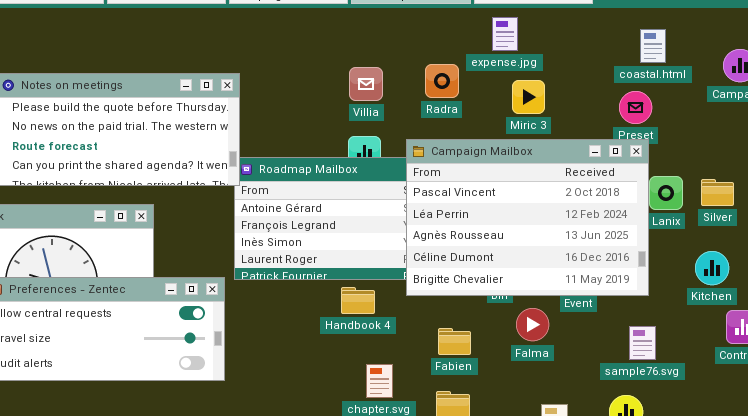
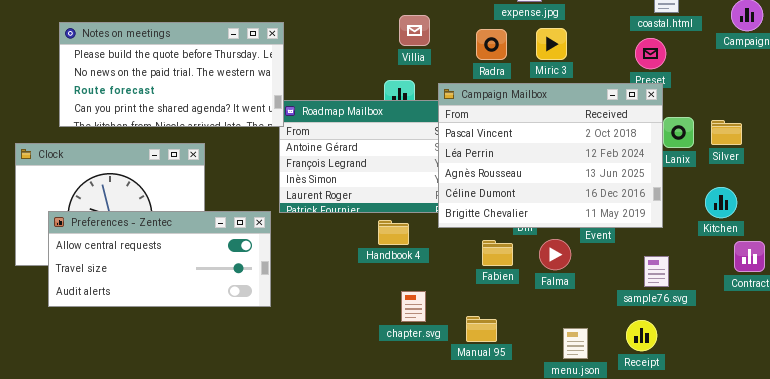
Radra: [425,64,459,98] -> [476,29,507,60], moved
Villia: [349,67,383,101] -> [399,15,430,46], moved
Fabien: [438,328,471,355] -> [482,240,513,266], moved

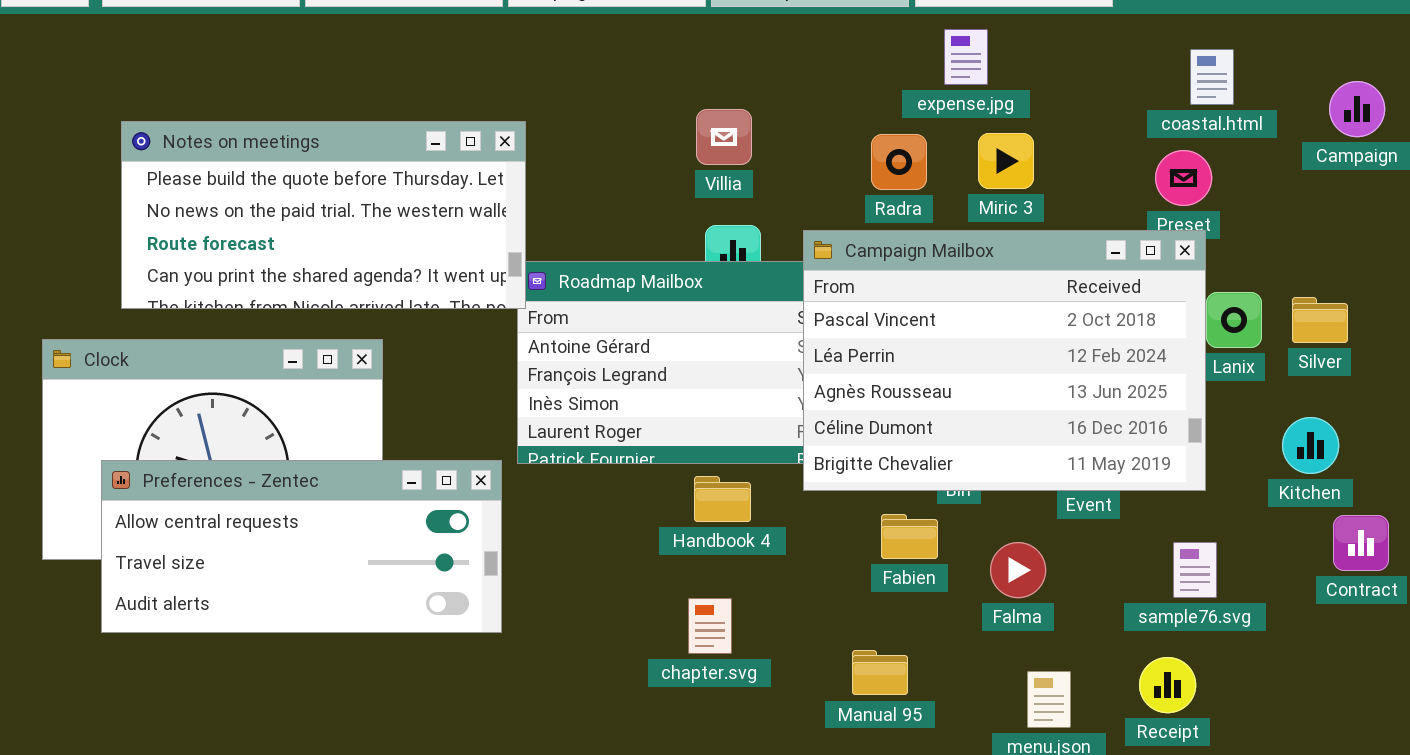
Villia: [399,15,430,46] -> [696,109,752,165], moved
Falma: [539,239,571,270] -> [990,542,1046,598], moved
chapter.svg: [401,291,426,322] -> [688,598,732,654], moved

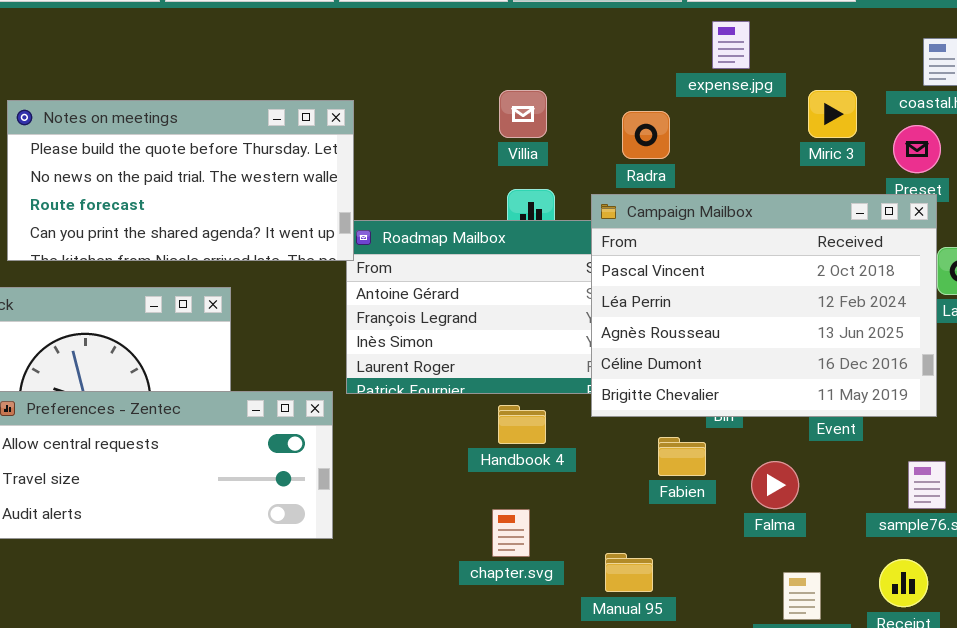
Miric 3: [978,133,1034,189] -> [808,90,857,138], moved
Radra: [871,134,927,190] -> [622,111,670,159], moved
Manual 95: [852,650,908,695] -> [605,553,653,592], moved

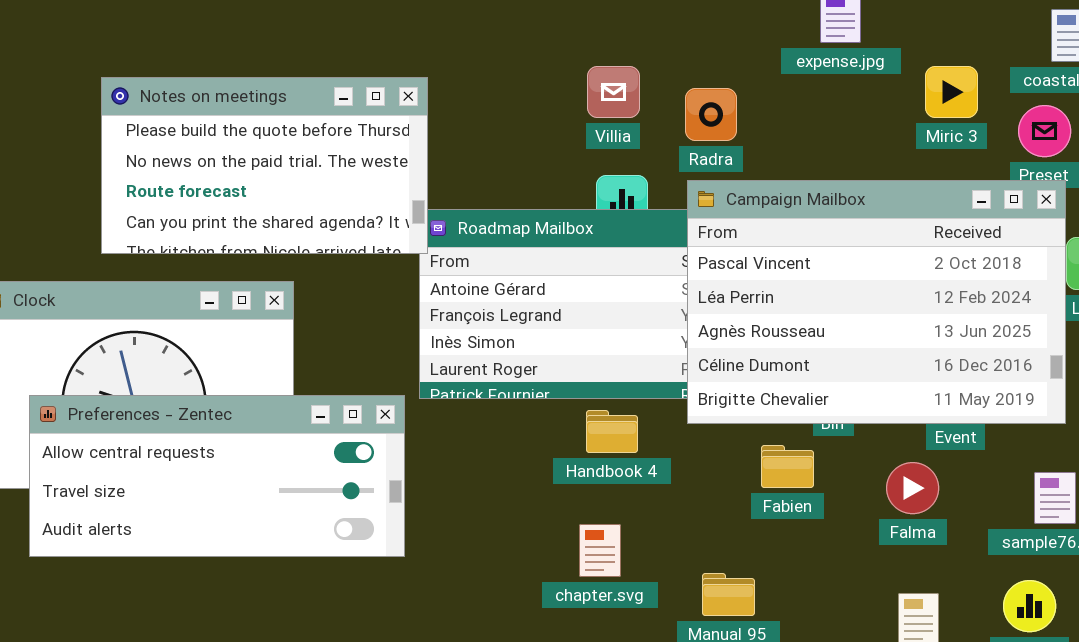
Notes on meetings: [7,100,354,261] -> [101,77,428,254], resized
Radra: [622,111,670,159] -> [685,88,737,141], moved
Falma: [751,461,799,509] -> [886,462,939,514], moved

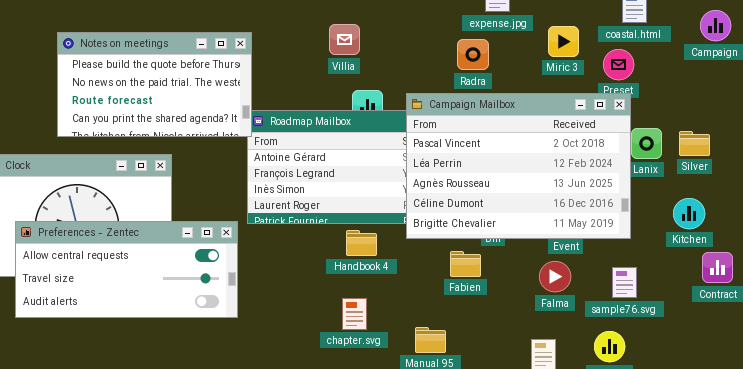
Villia: [587,66,640,118] -> [329,24,360,55], moved
Radra: [685,88,737,141] -> [457,39,489,70], moved
Falma: [886,462,939,514] -> [539,261,571,292], moved

